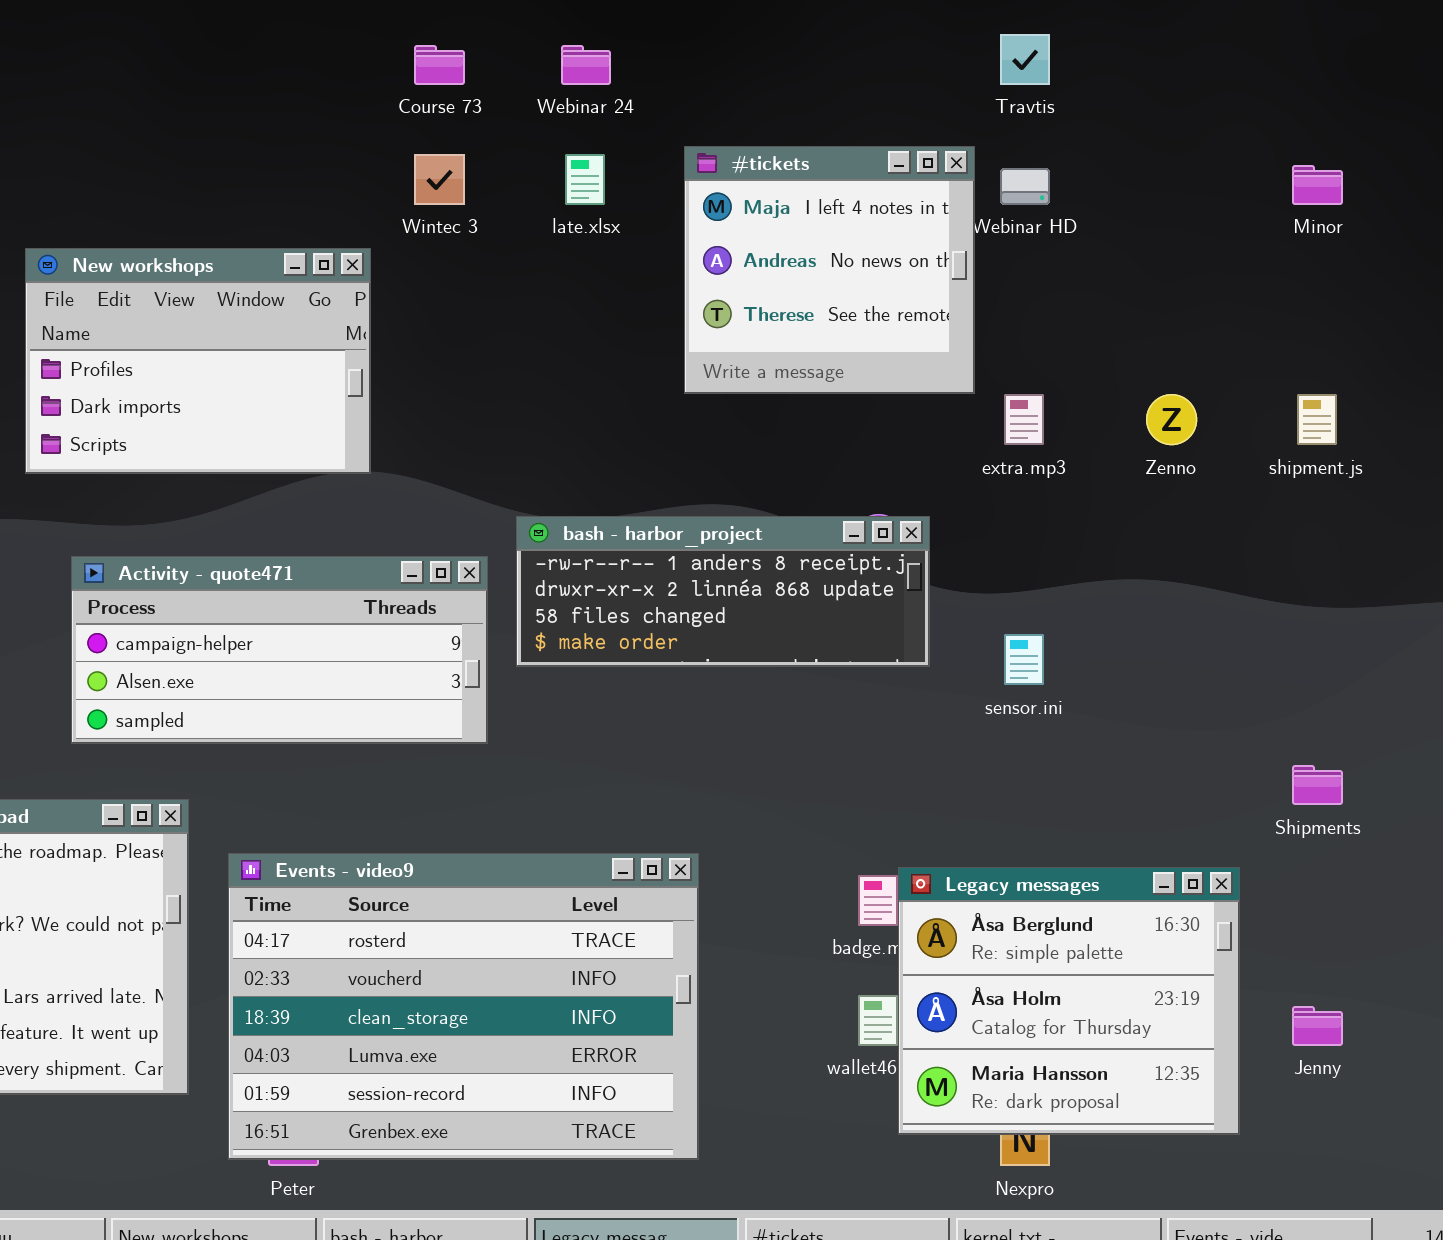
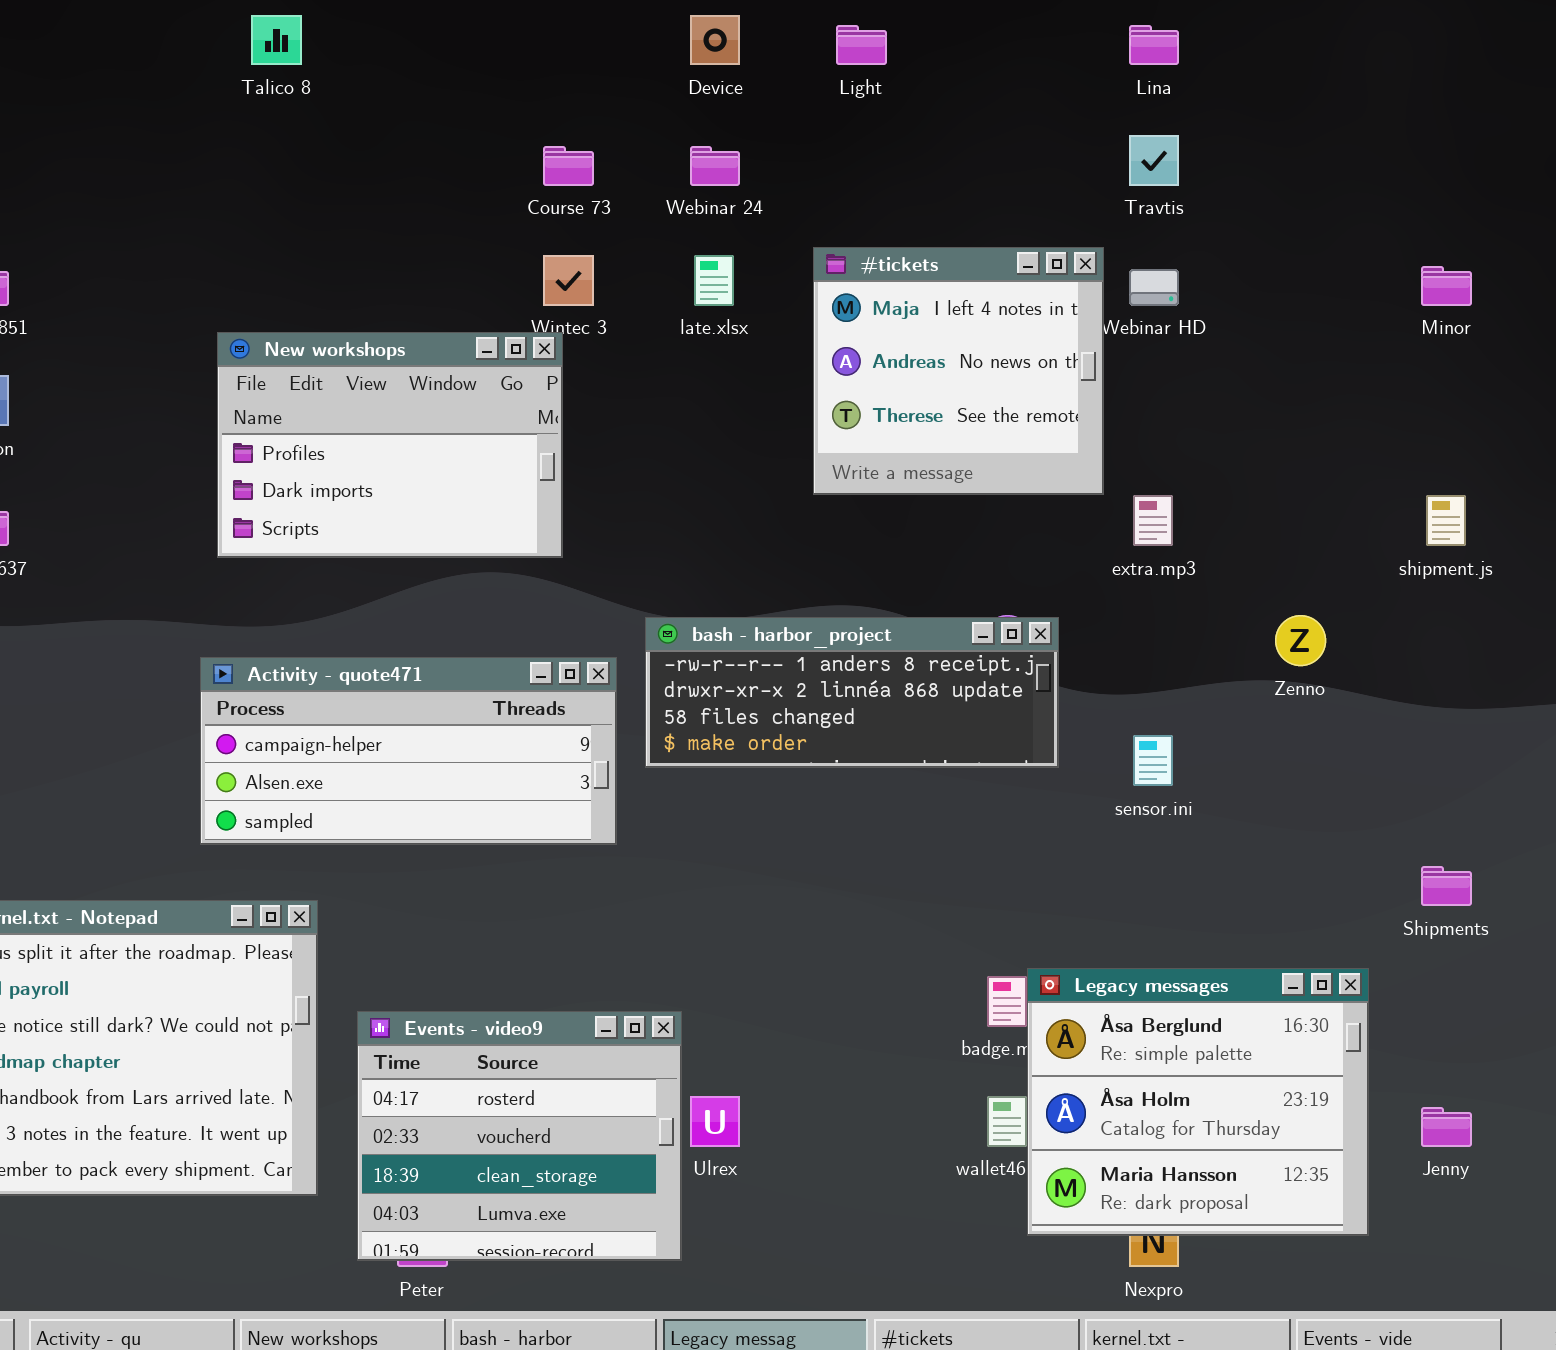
New workshops: [25,248,371,474] -> [217,332,563,558], moved
Zenno: [1146,394,1197,445] -> [1275,615,1326,666], moved
Events - video9: [228,853,699,1160] -> [357,1011,682,1261], resized

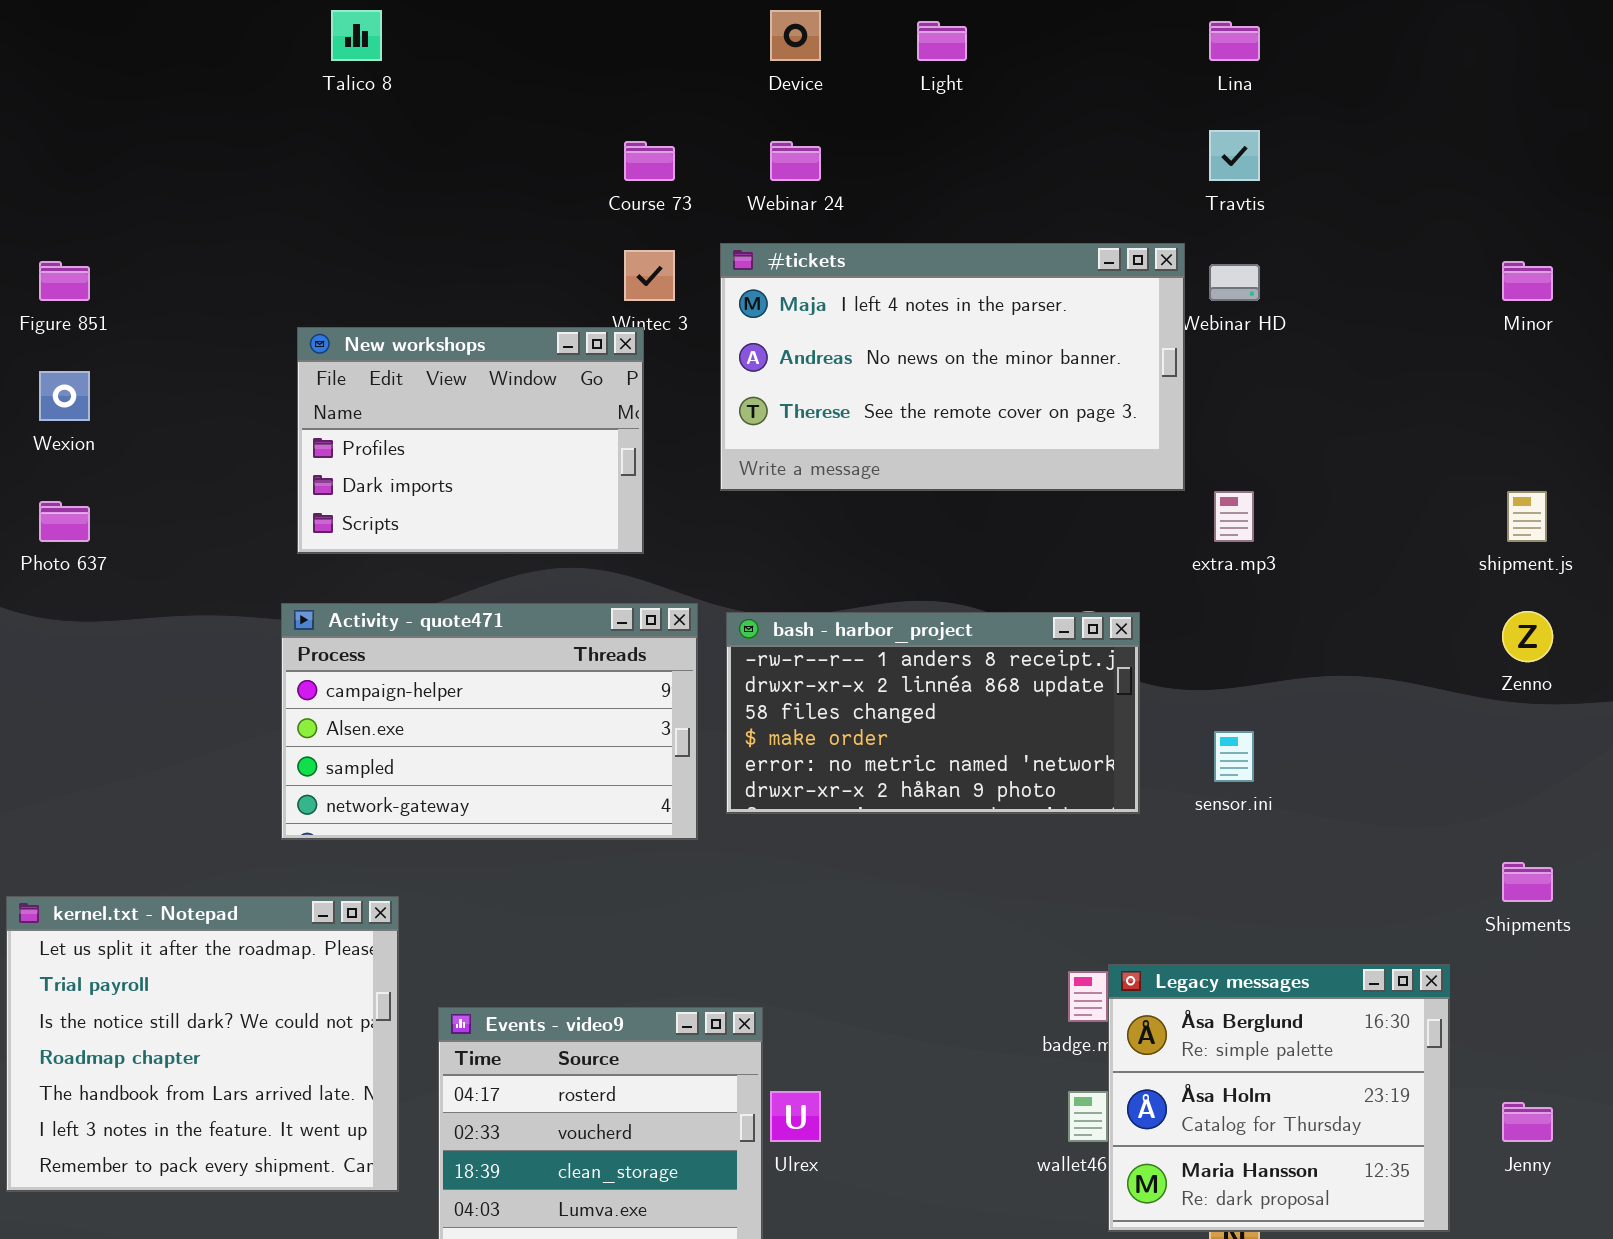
#tickets: [813,247,1104,495] -> [720,243,1185,491], resized
Zenno: [1275,615,1326,666] -> [1502,611,1553,662], moved
bash - harbor_project: [645,617,1059,768] -> [726,612,1140,814], resized
Activity - quote471: [200,657,617,845] -> [281,603,698,840], resized

